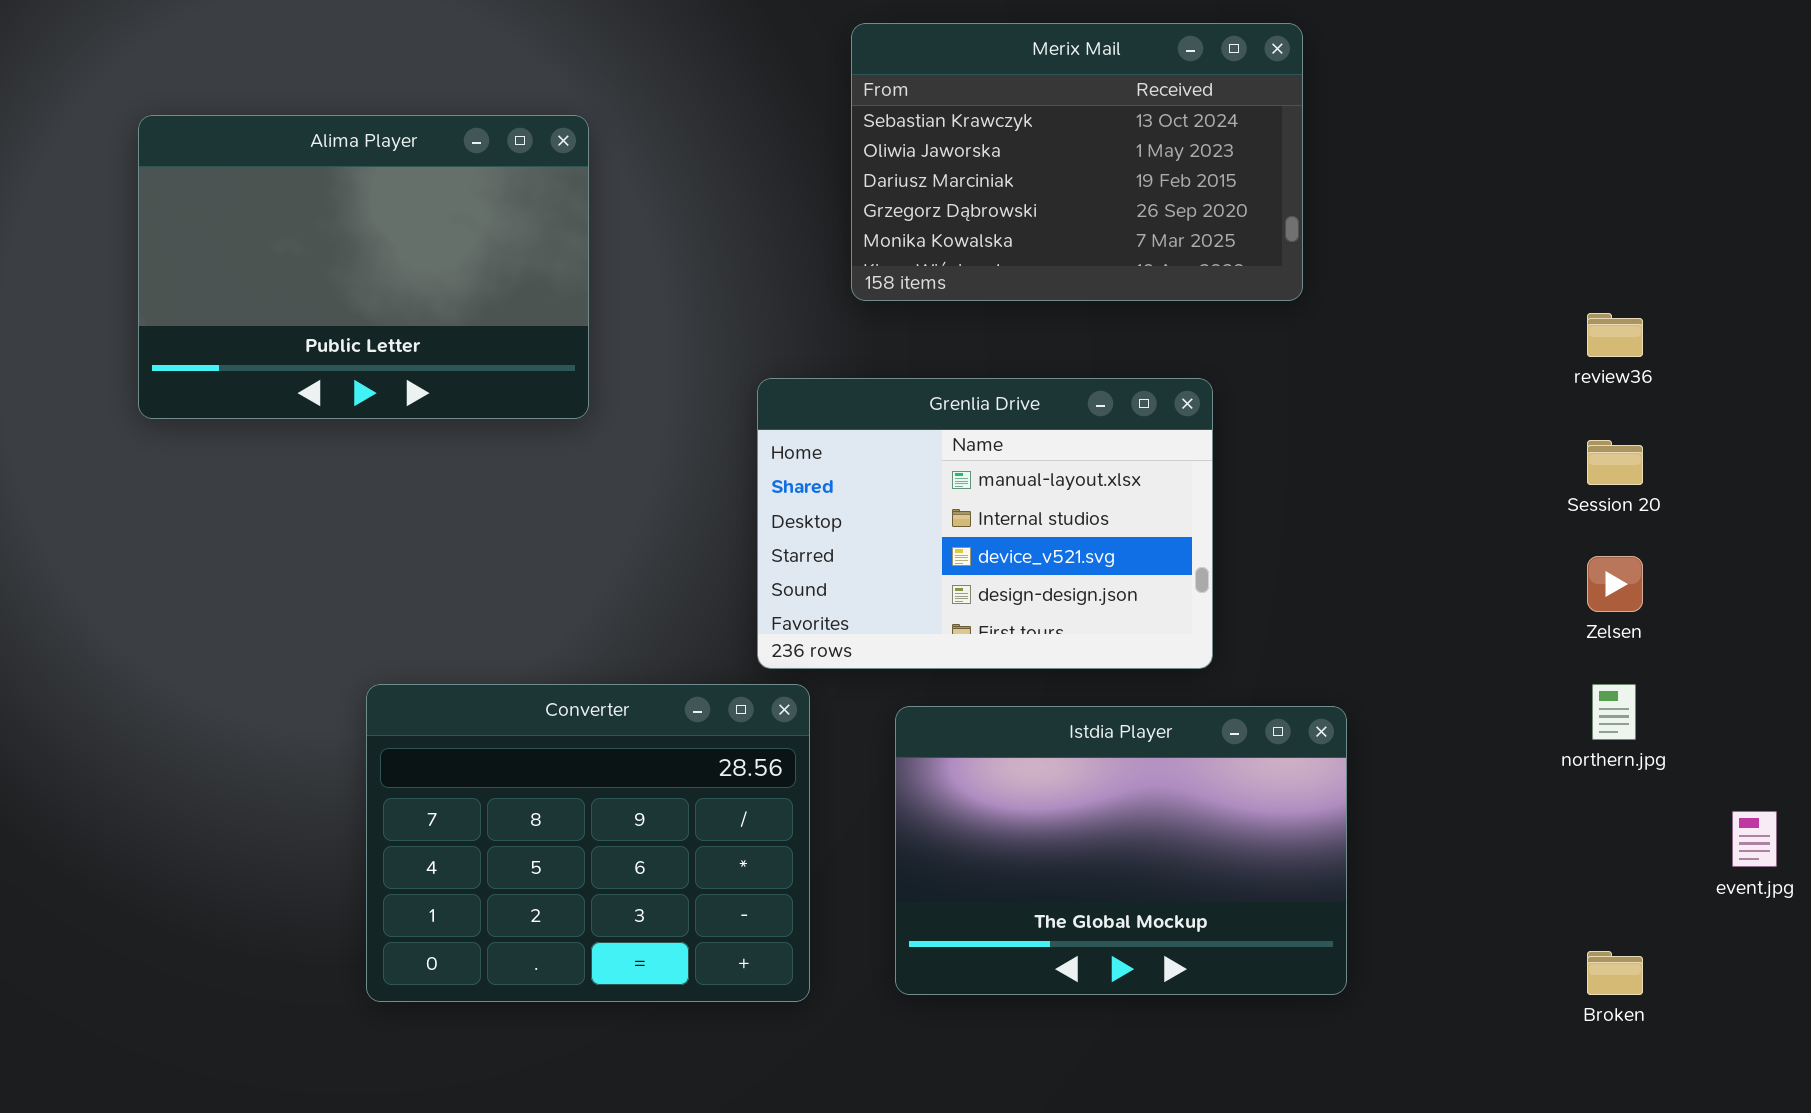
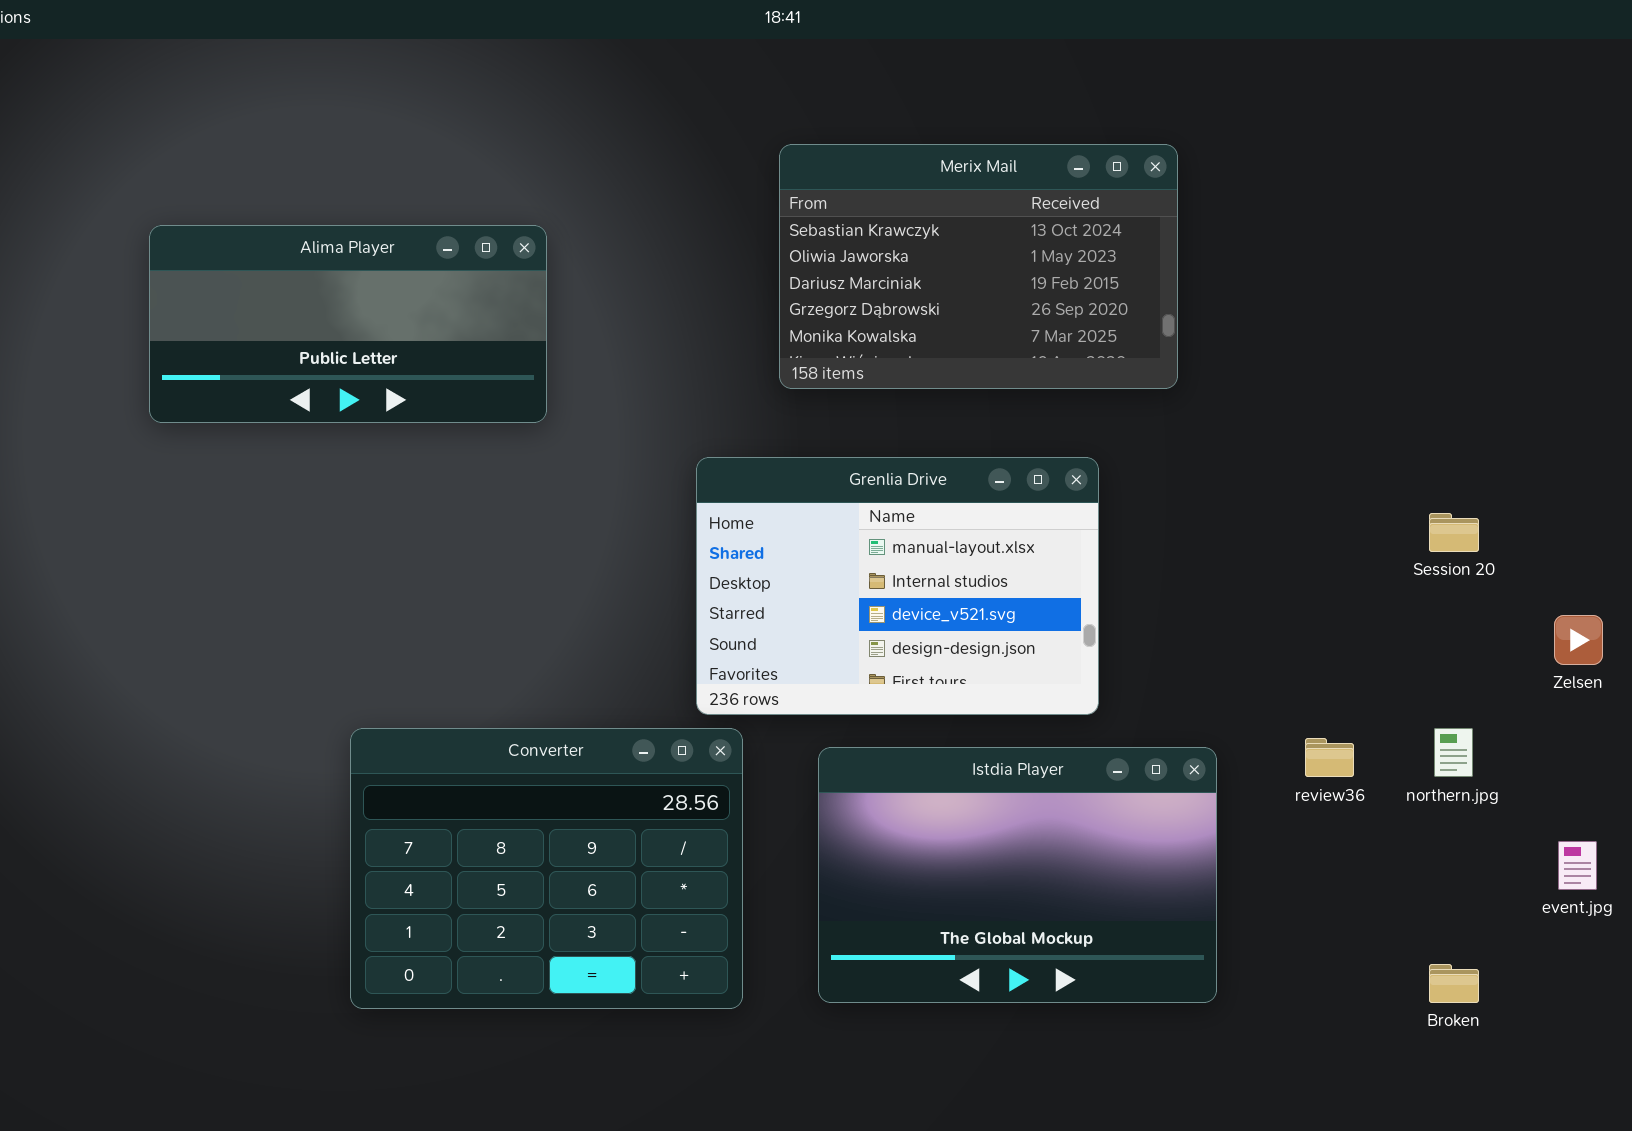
Alima Player: [138,115,589,419] -> [149,225,547,423], resized
review36: [1587,313,1643,357] -> [1305,738,1354,777], moved
Zelsen: [1587,556,1643,612] -> [1554,615,1603,665], moved

